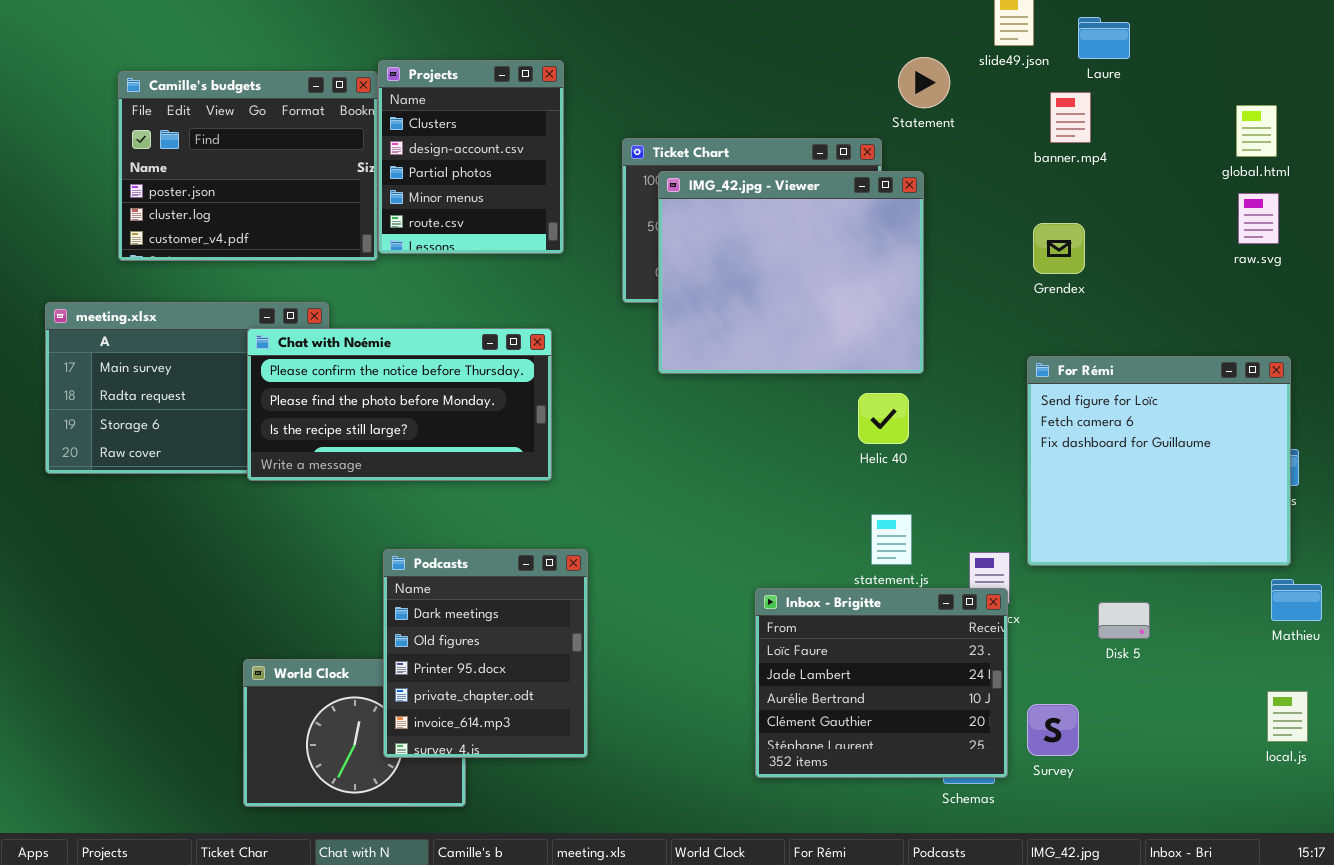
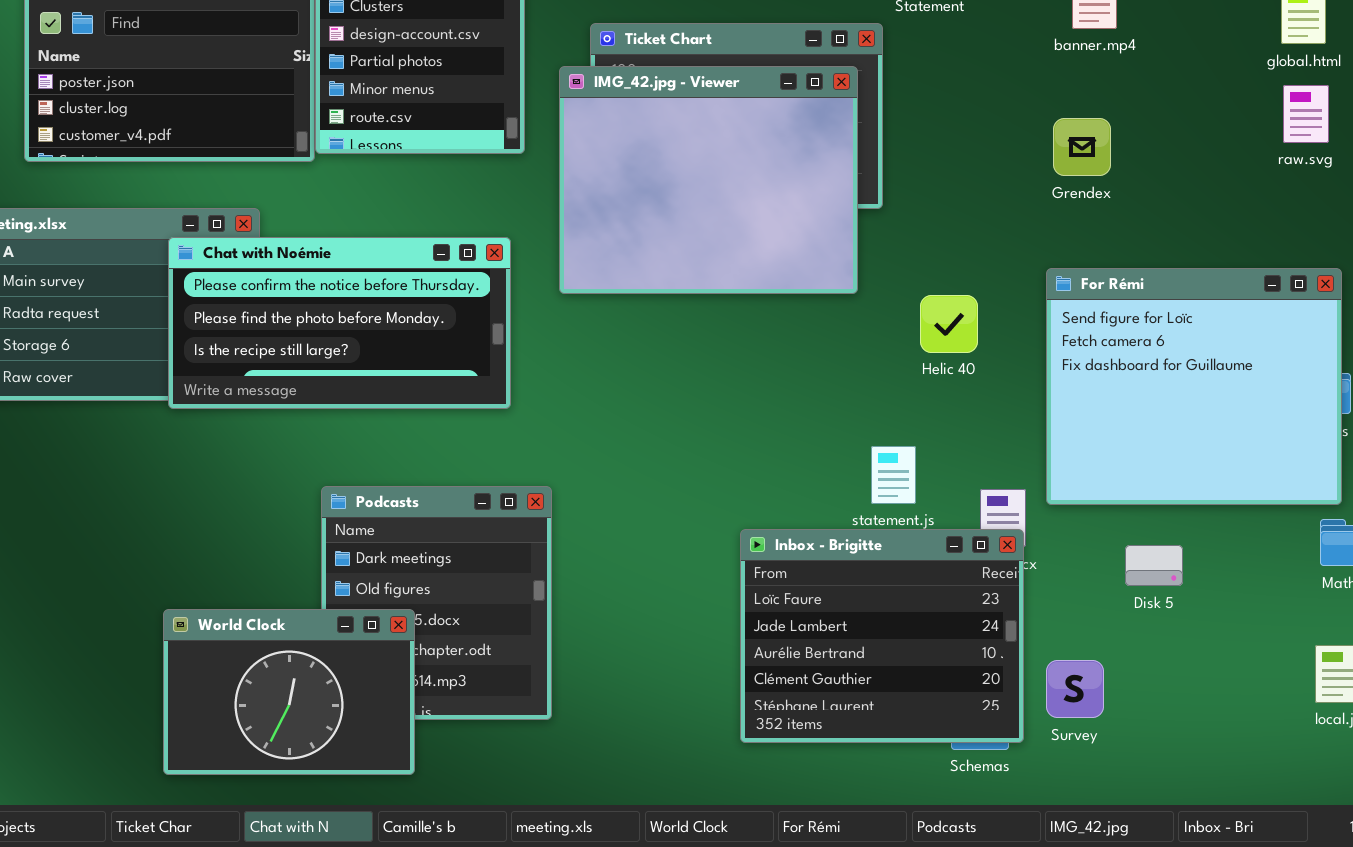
IMG_42.jpg - Viewer: [658,171,924,374] -> [559,66,858,294], moved
Helic 40: [858,393,909,444] -> [920,295,978,353], moved
World Clock: [243,659,466,807] -> [163,609,415,775], raised

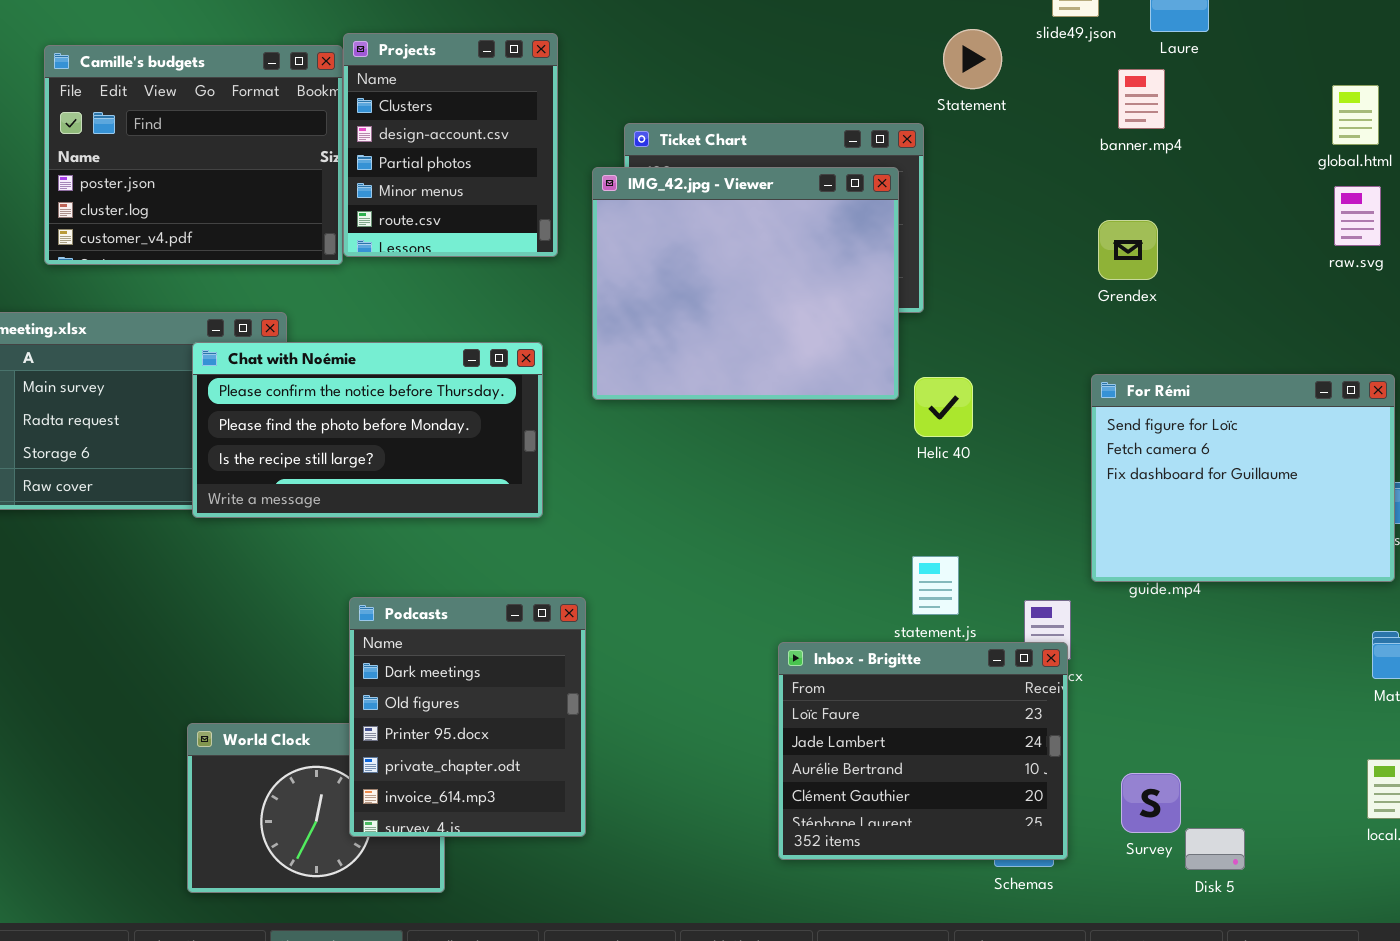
For Rémi: [1046,268,1342,505] -> [1091,374,1395,582], resized
Helic 40: [920,295,978,353] -> [914,377,973,437], moved
Podcasts: [321,486,552,720] -> [349,597,586,837], raised
Disk 5: [1125,545,1183,586] -> [1185,828,1245,870], moved
Survey: [1046,660,1104,718] -> [1121,773,1181,833], moved

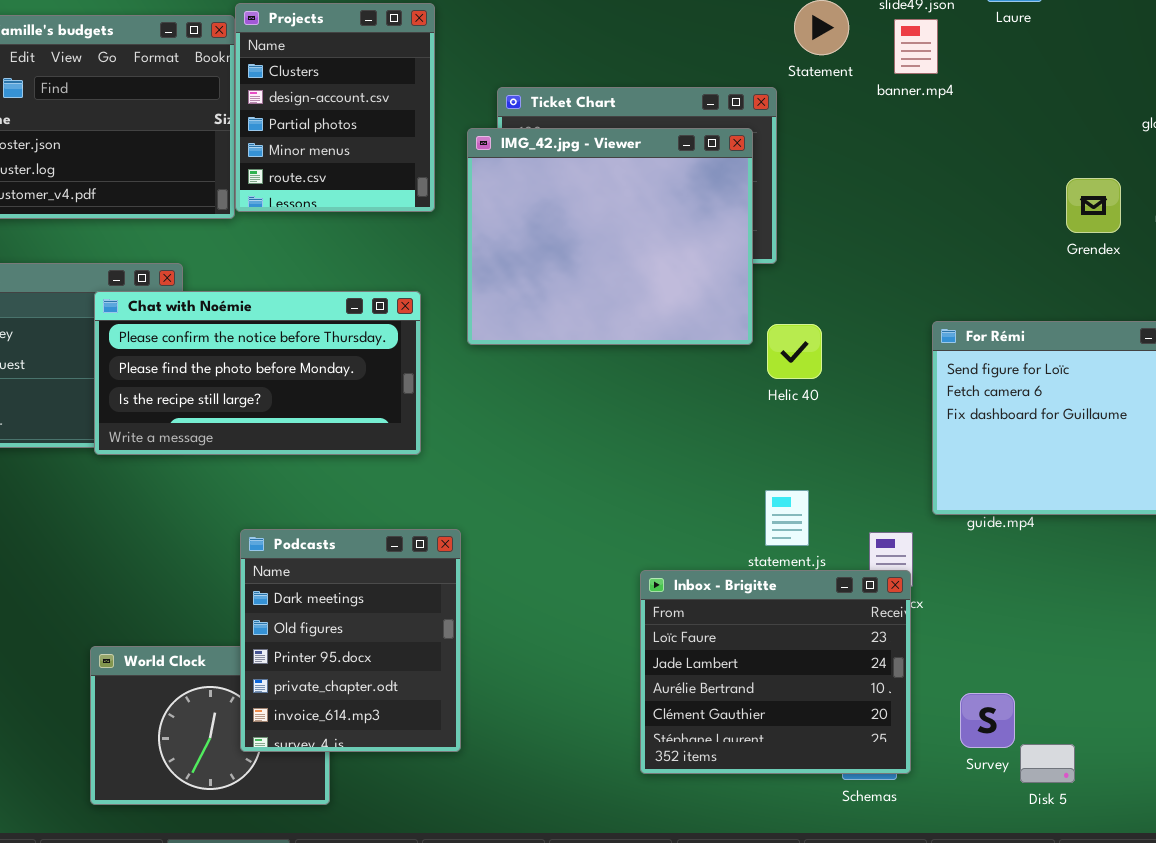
banner.mp4: [1118,69,1165,129] -> [894,19,938,74], moved
Grendex: [1098,220,1158,280] -> [1066,178,1121,233], moved

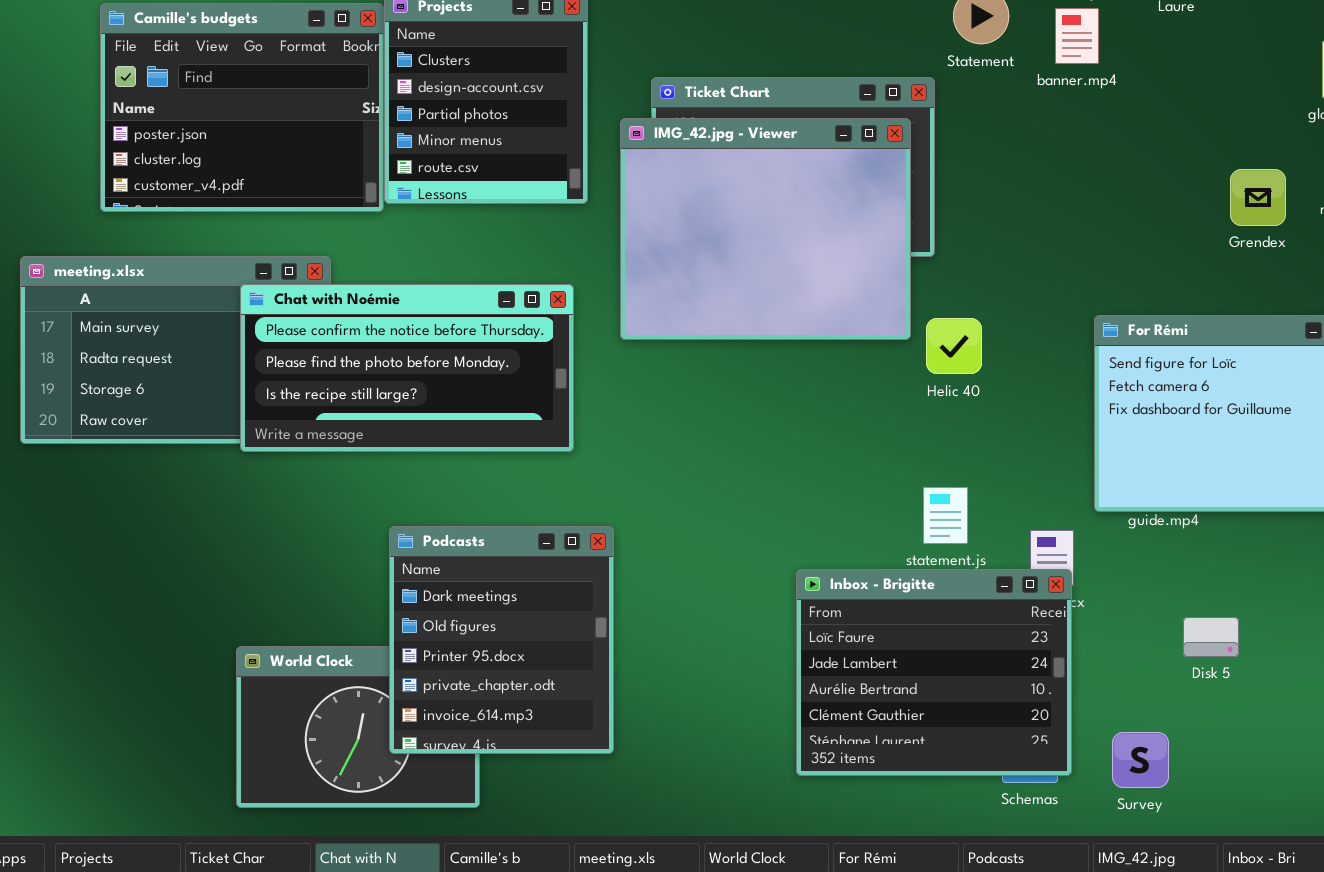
Survey: [960,693,1015,748] -> [1112,732,1169,788], moved
Disk 5: [1020,744,1075,783] -> [1183,617,1239,657], moved

